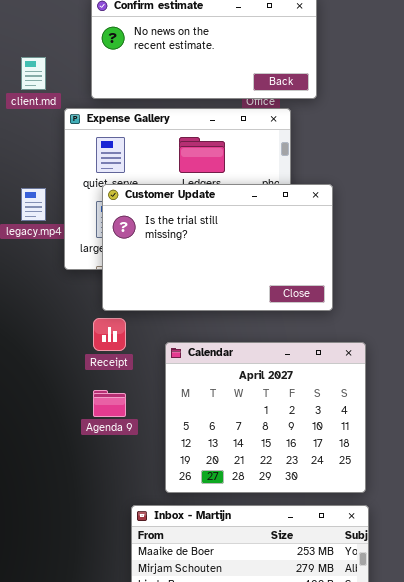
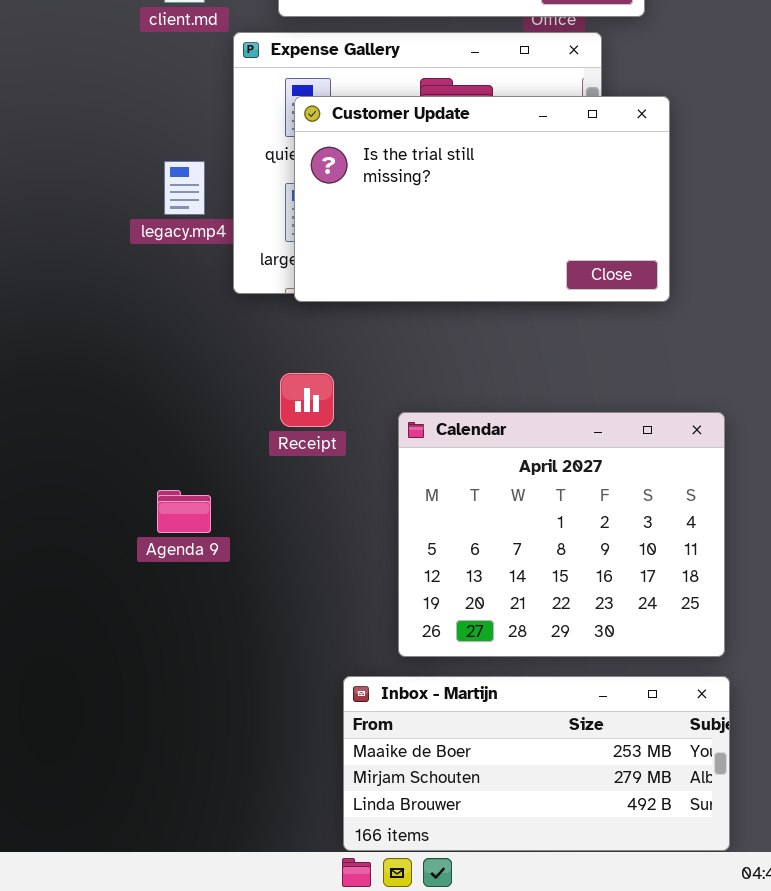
Customer Update: [102,184,333,311] -> [294,96,670,302], moved
Agenda 9: [93,390,126,417] -> [157,490,211,533], moved

